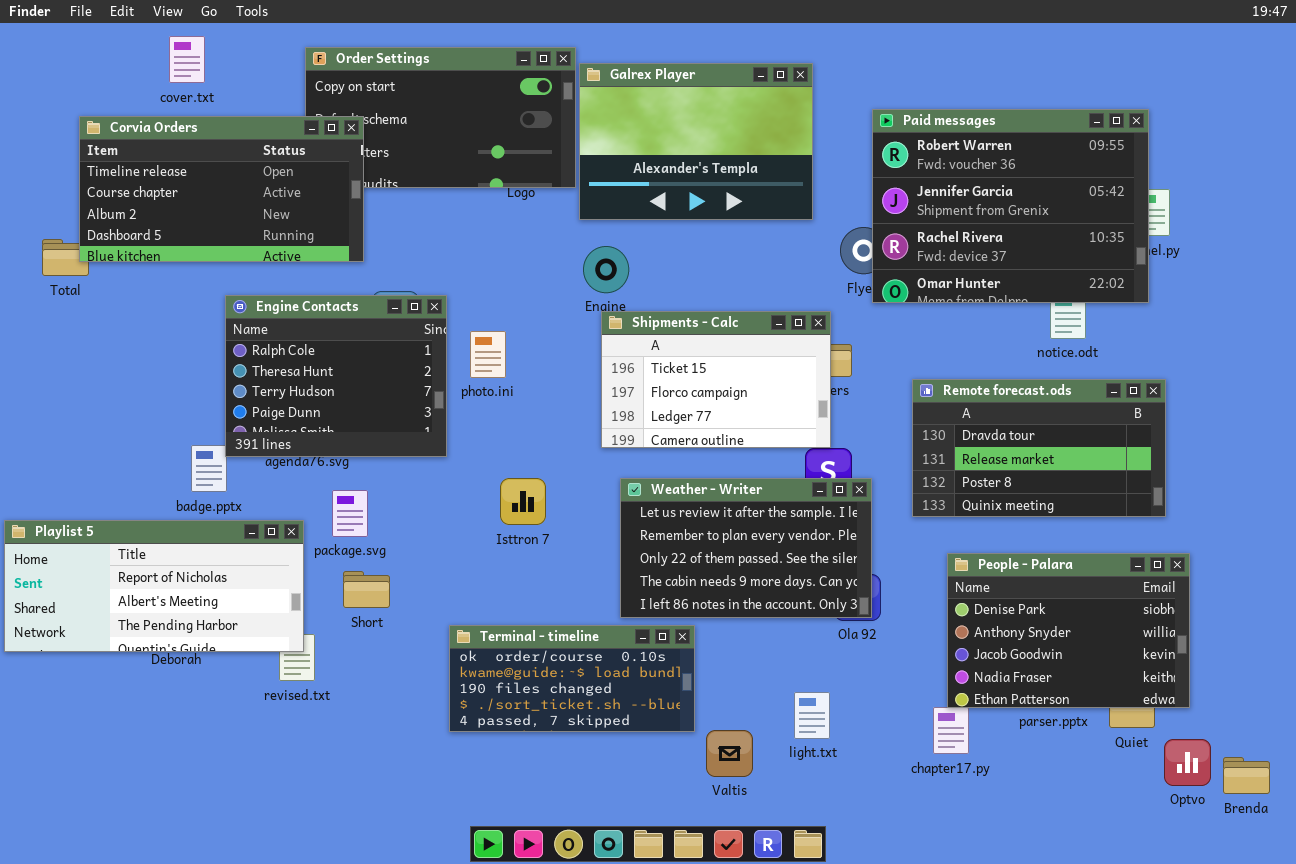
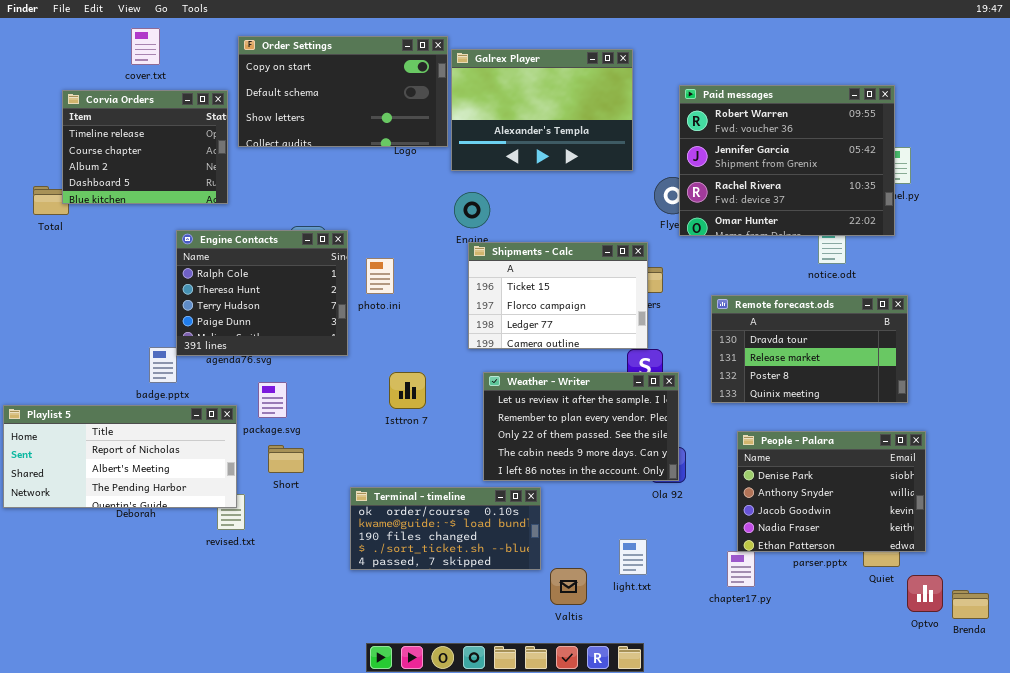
Corvia Orders: [79,116,364,262] -> [62,90,228,204], resized

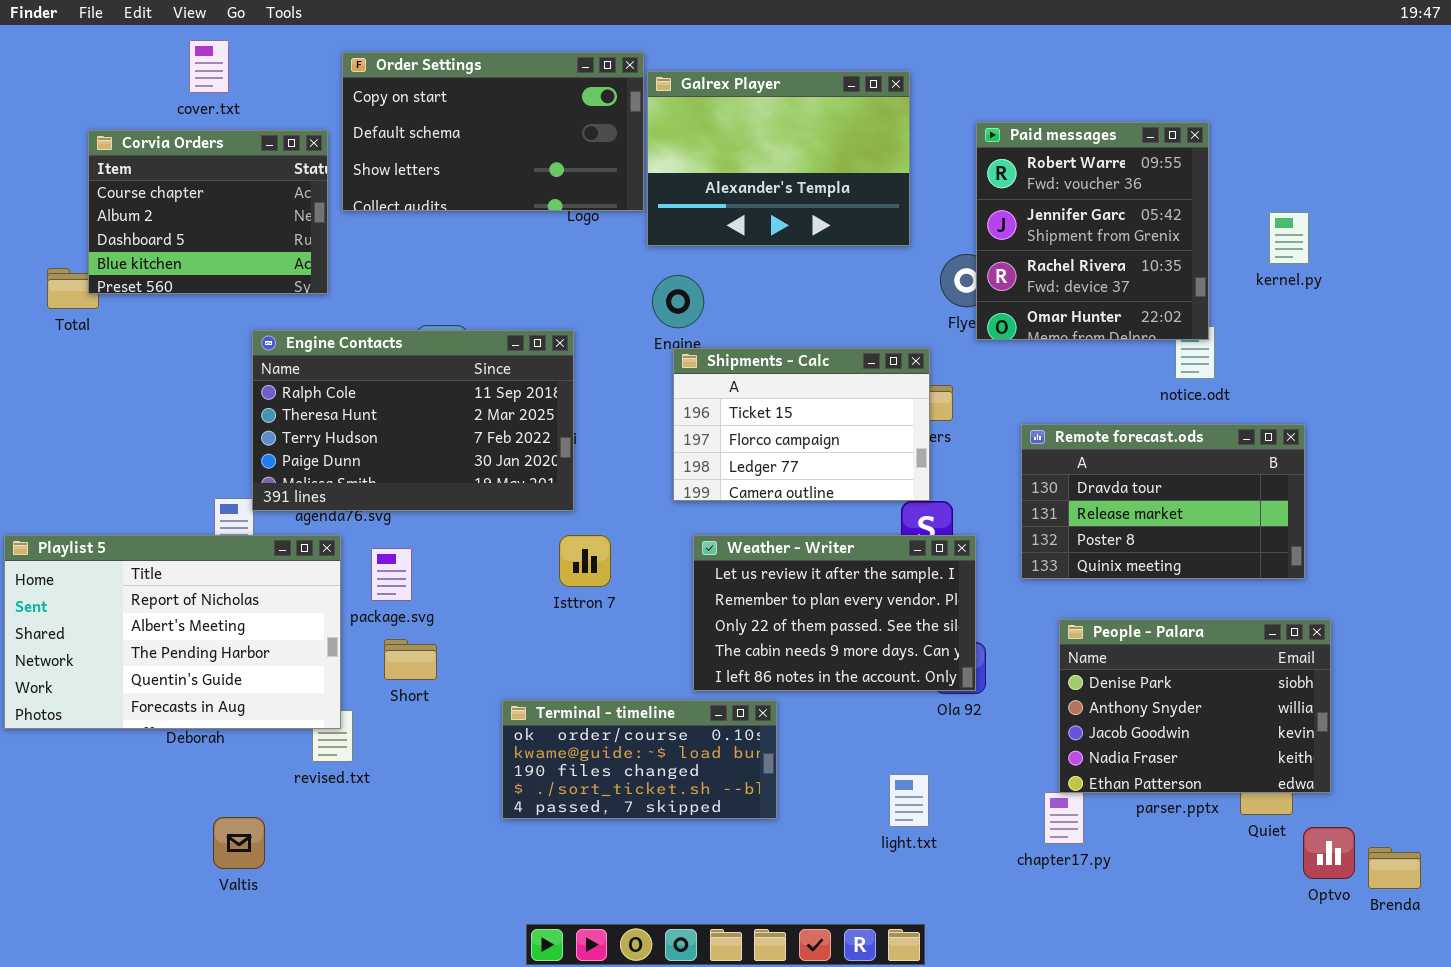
Paid messages: [679,85,895,236] -> [976,122,1209,340], resized
Corvia Orders: [62,90,228,204] -> [88,130,328,294], scrolled down 1 row
Engine Contacts: [176,230,348,356] -> [252,330,574,511], resized
Playlist 5: [3,405,237,508] -> [4,535,341,729], resized
Valtis: [550,568,587,605] -> [213,817,265,869], moved

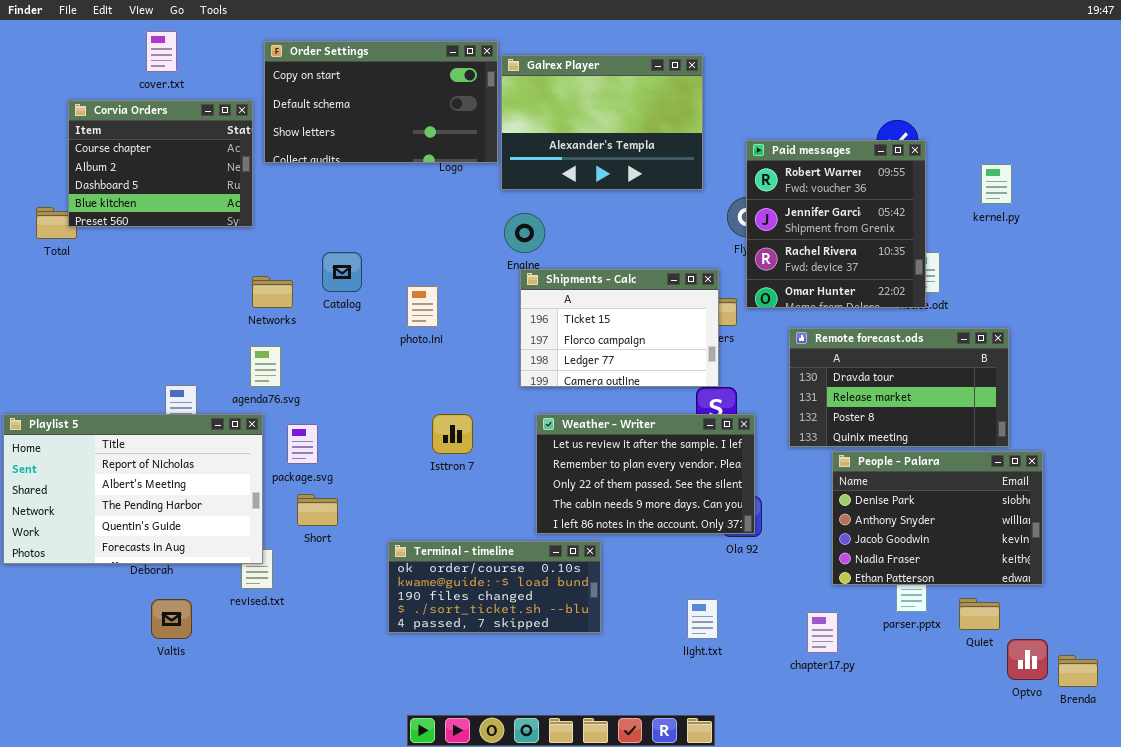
Paid messages: [976,122,1209,340] -> [746,140,926,308], moved
Engine Contacts: [252,330,574,511] -> none, closed
People - Palara: [1059,619,1331,793] -> [832,451,1043,585], moved
Valtis: [213,817,265,869] -> [151,599,192,639], moved

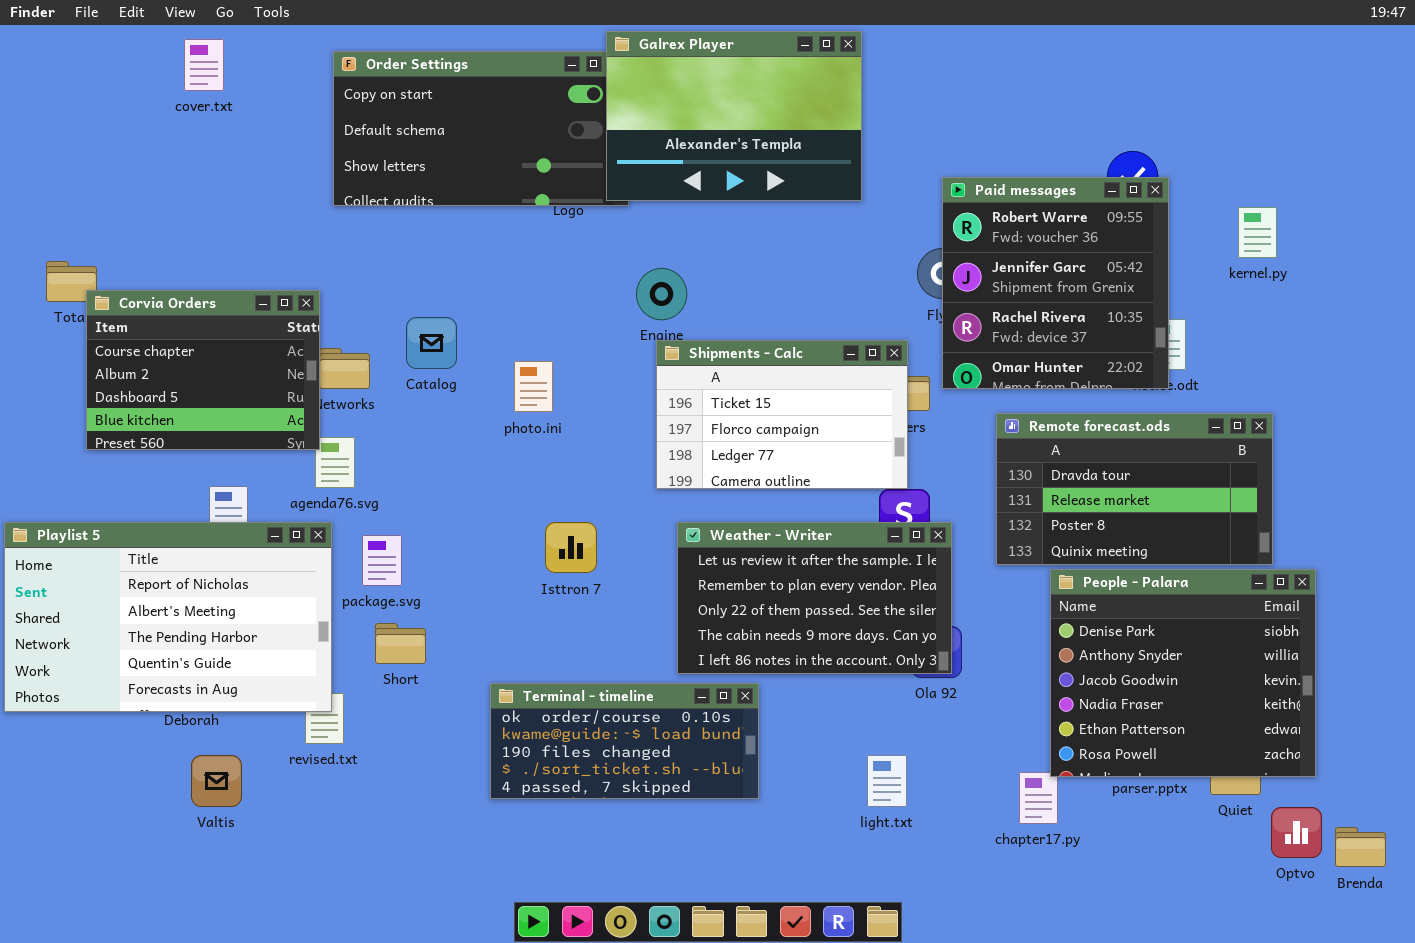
Galrex Player: [501,55,703,190] -> [606,31,862,201], moved
Corvia Orders: [68,100,253,227] -> [86,290,320,450], moved
People - Palara: [832,451,1043,585] -> [1050,569,1316,777], resized

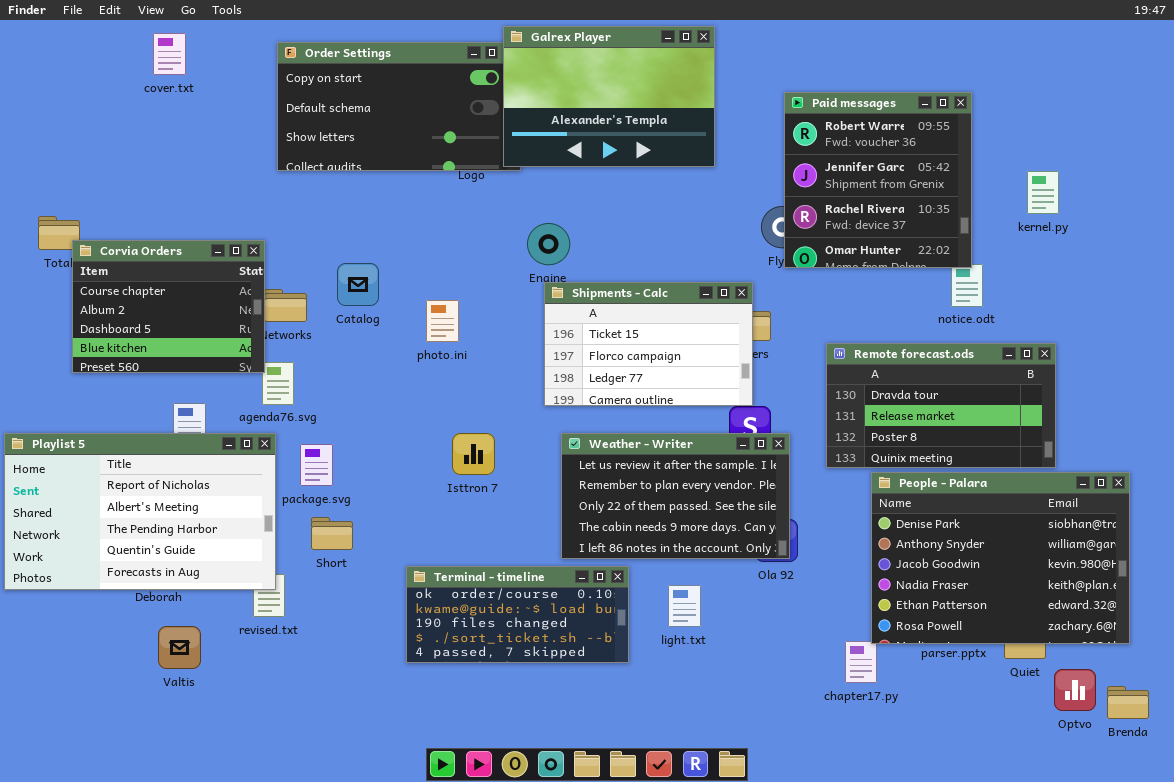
Paid messages: [942,177,1169,389] -> [784,92,972,268], moved
People - Palara: [1050,569,1316,777] -> [871,472,1130,644], resized
light.txt: [867,755,907,807] -> [668,585,701,627], moved

